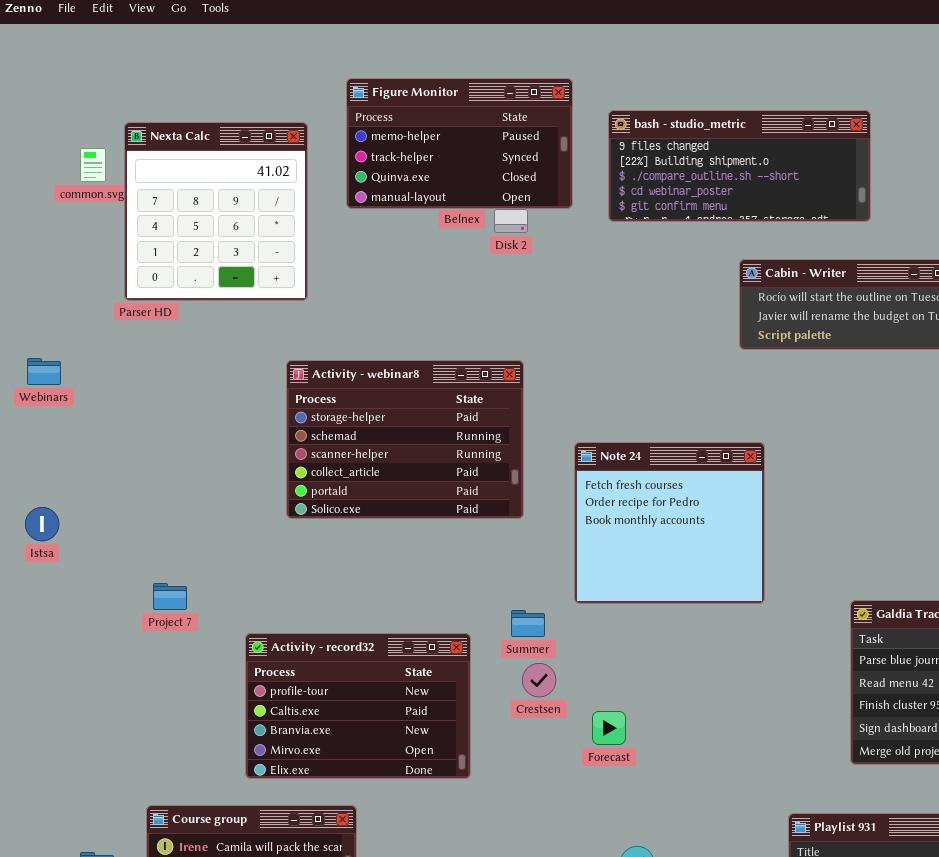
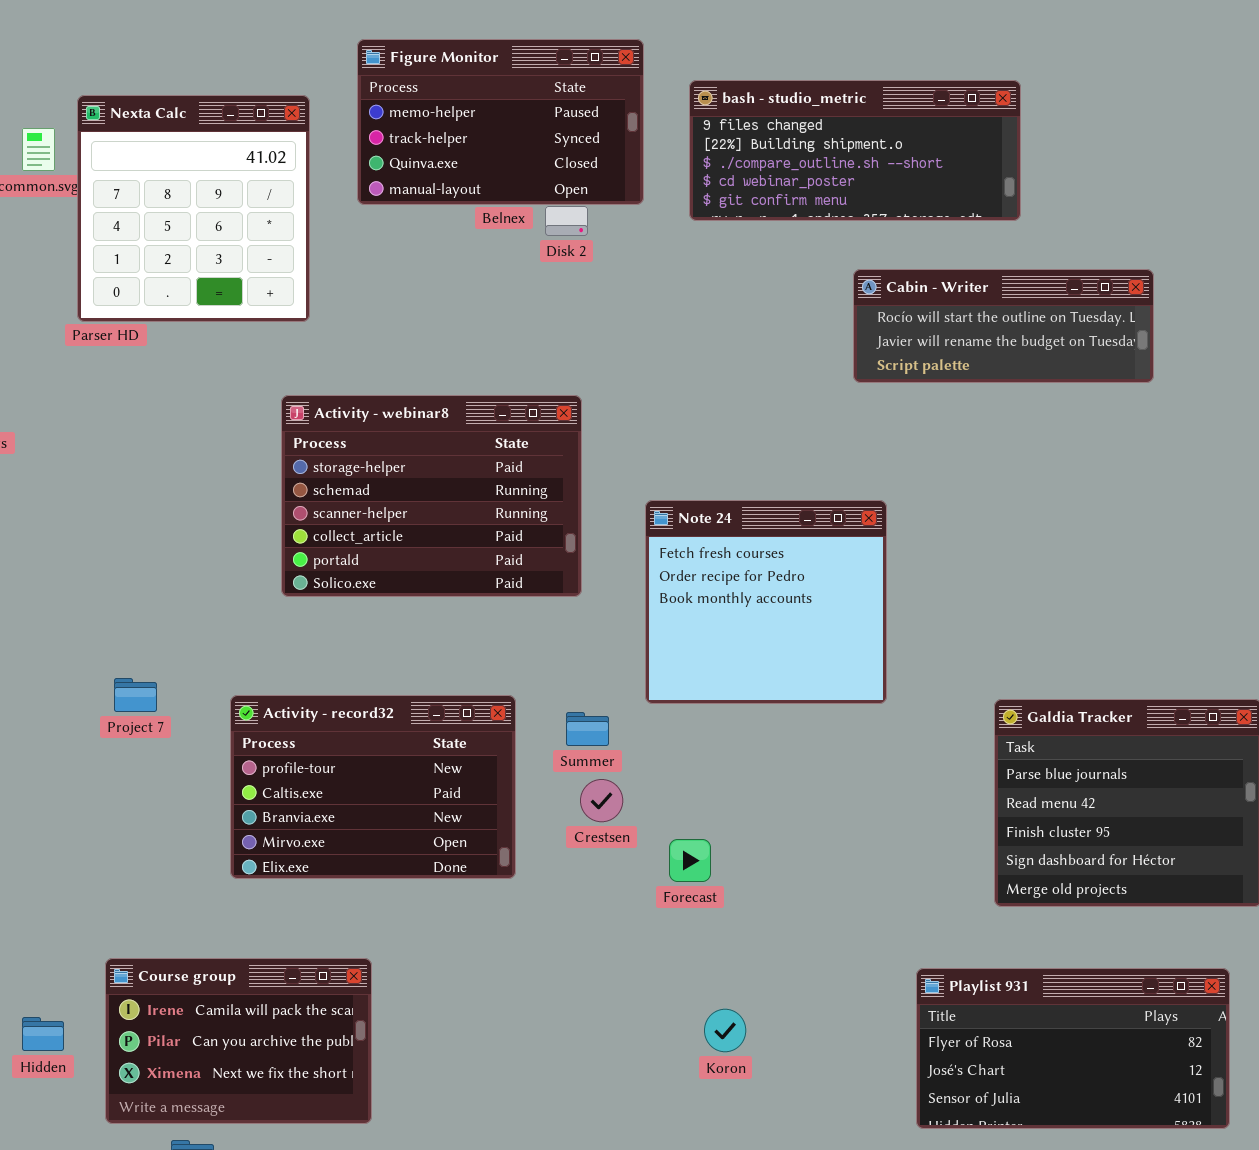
Activity - record32: [245,633,471,779] -> [230,695,516,879], moved

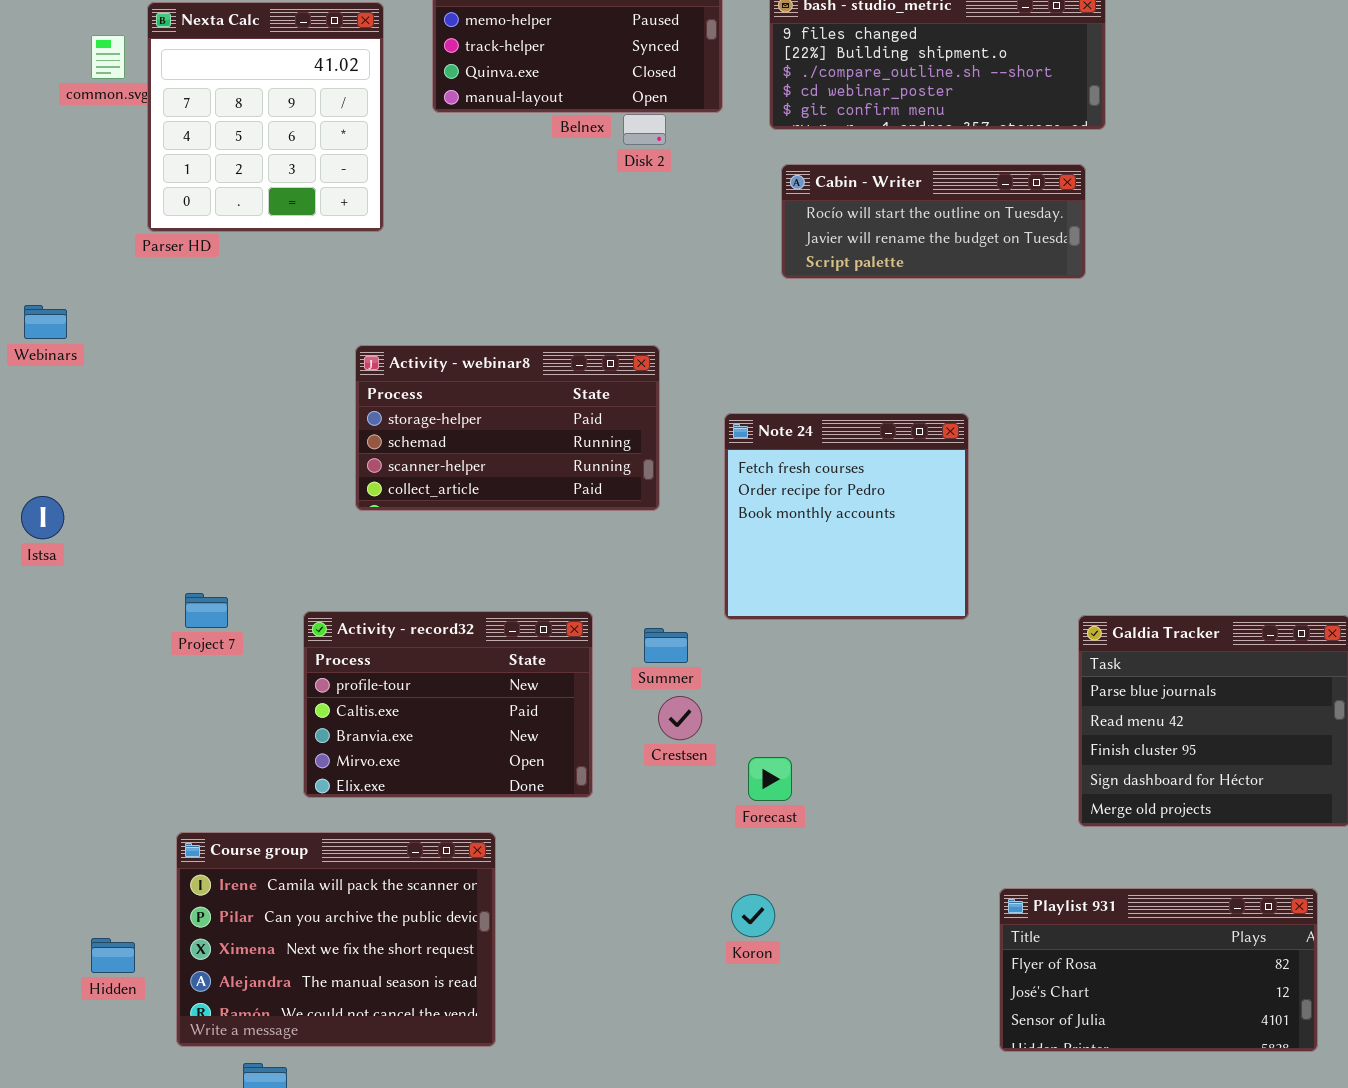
Cabin - Writer: [853,269,1154,383] -> [781,164,1086,279], moved
Activity - webinar8: [281,395,582,597] -> [355,345,660,511], resized
Course group: [105,958,372,1124] -> [176,832,496,1047], resized
Koron: [704,1009,746,1052] -> [731,894,775,937], moved

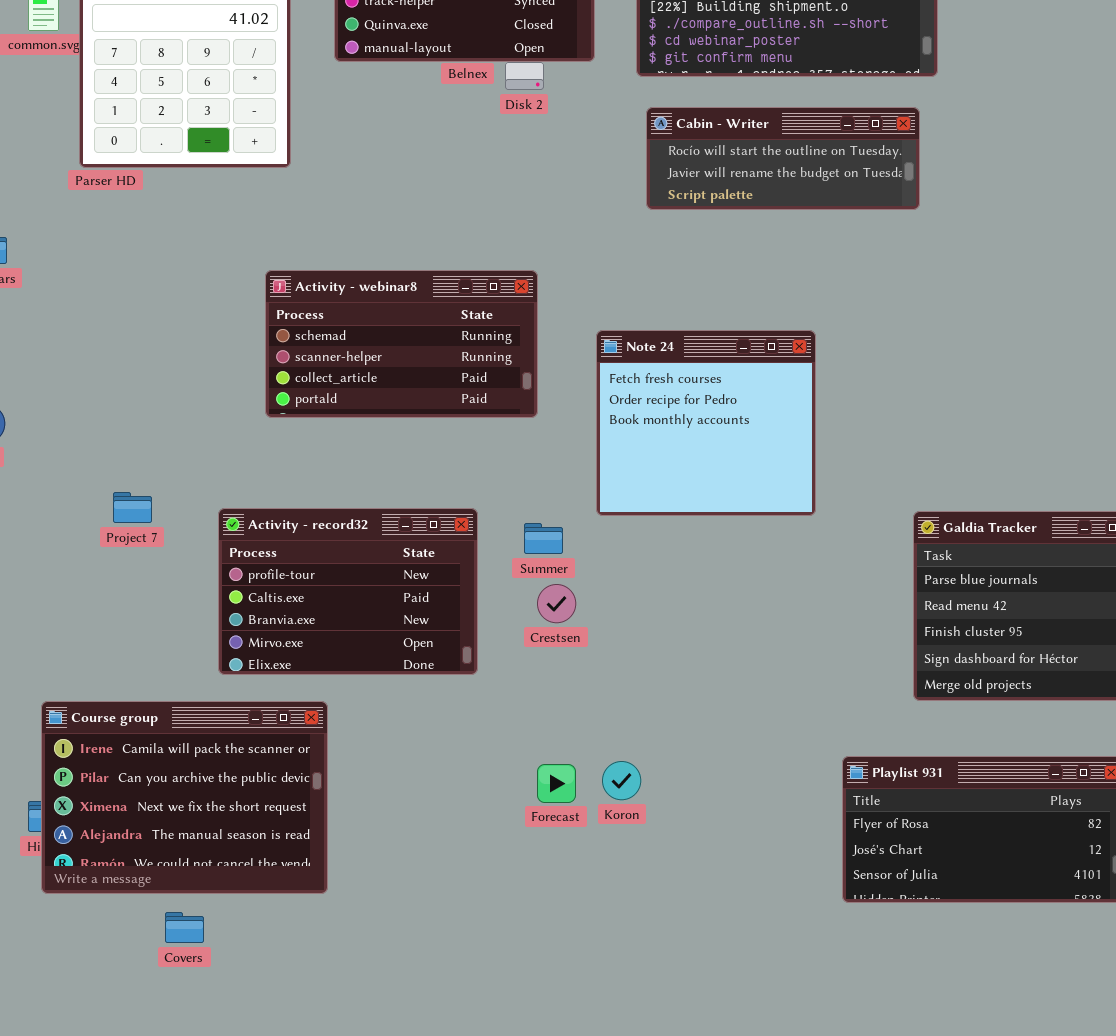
Activity - webinar8: [355,345,660,511] -> [265,270,538,418], scrolled down 1 row
Forecast: [748,757,792,801] -> [537,764,576,803], moved
Course group: [176,832,496,1047] -> [41,701,328,894], moved

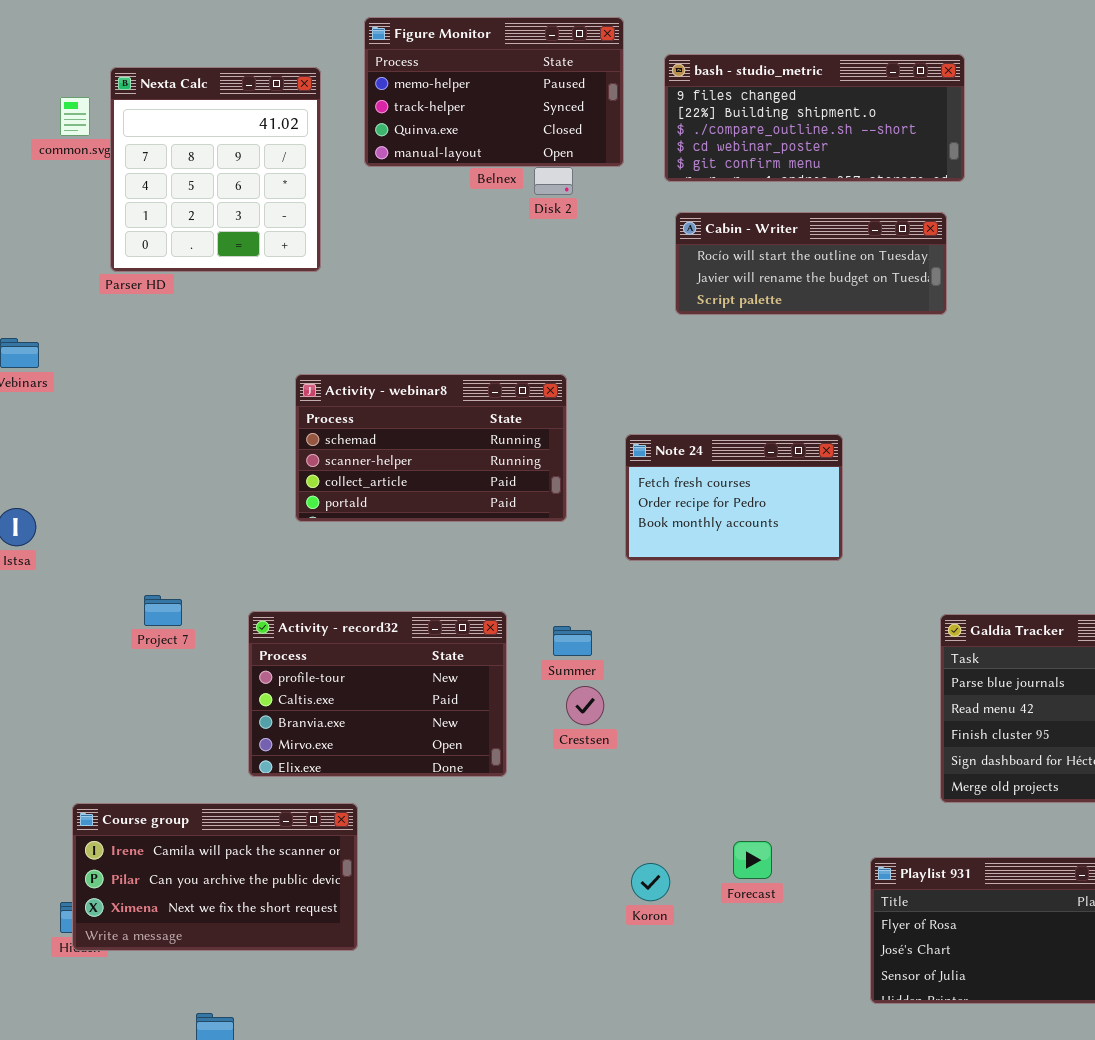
Note 24: [596,330,816,516] -> [625,434,843,561], resized
Course group: [41,701,328,894] -> [72,803,358,951], resized
Forecast: [537,764,576,803] -> [733,841,772,879], moved

